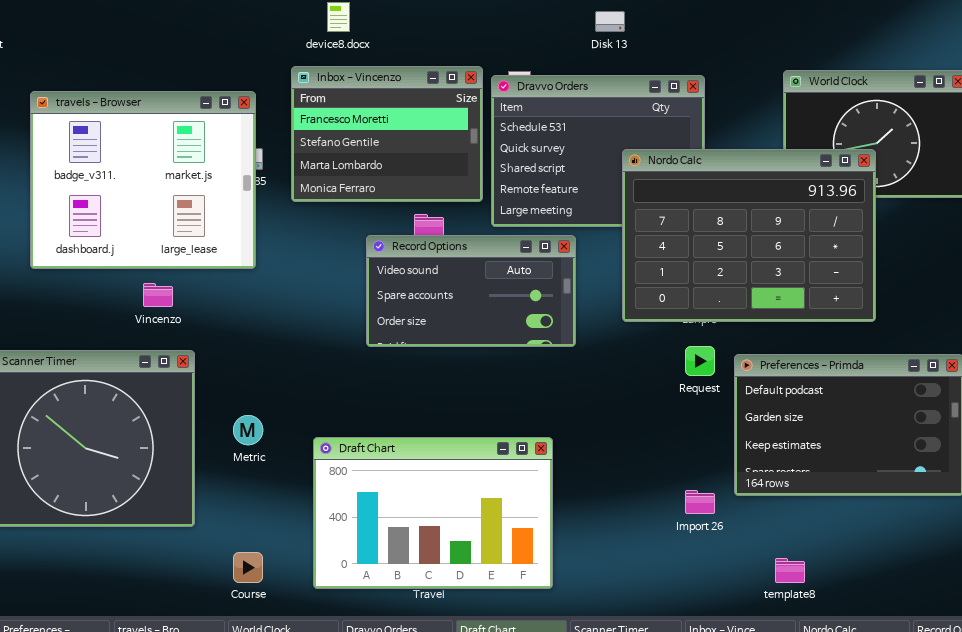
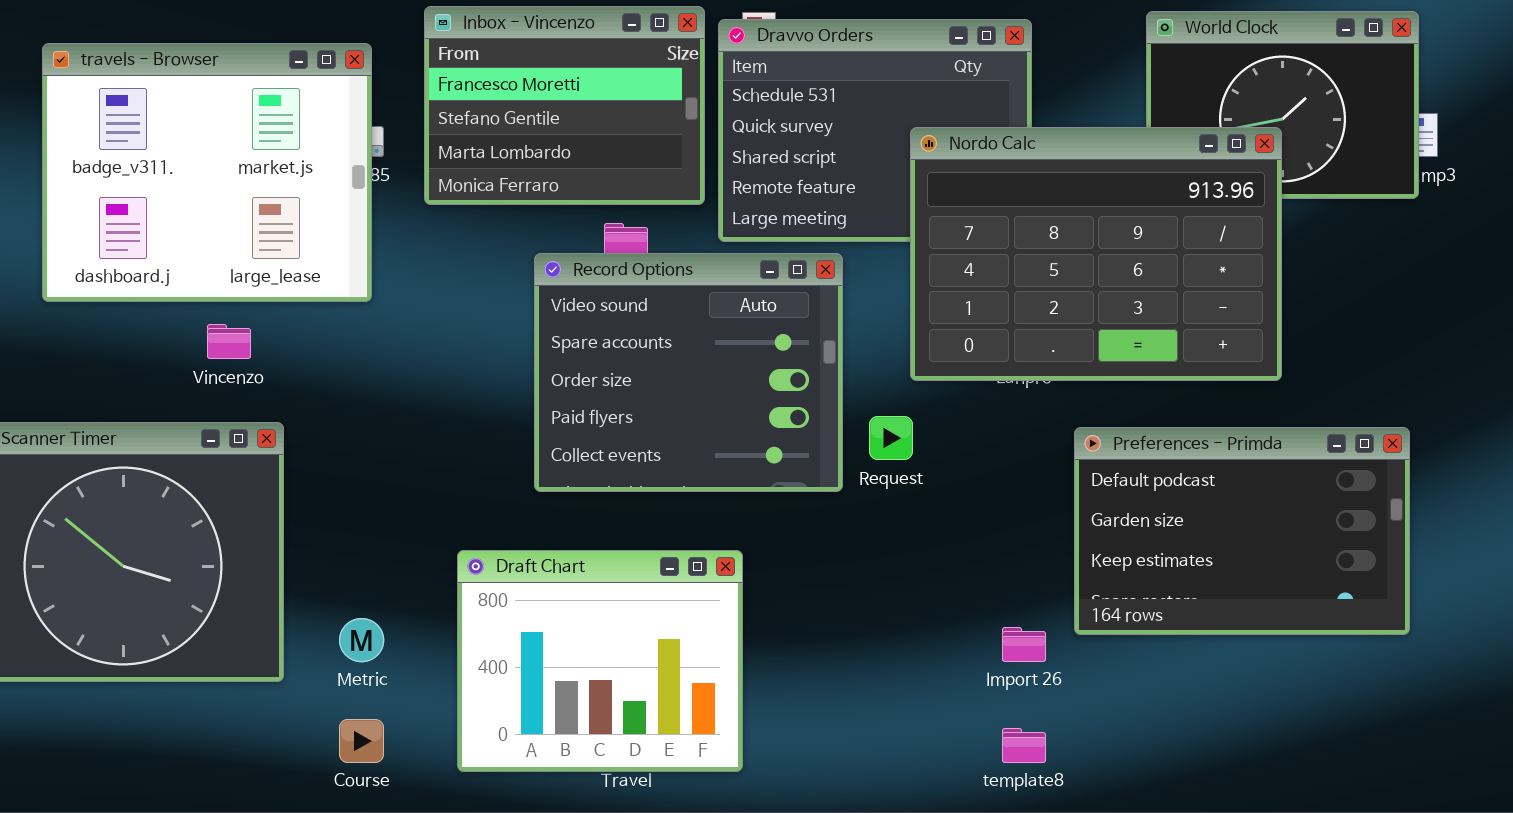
Record Options: [366,235,576,347] -> [534,253,843,492], resized
Request: [685,346,715,376] -> [869,416,913,460], moved
Metric: [233,415,263,445] -> [339,618,384,662], moved
Draft Chart: [313,437,553,589] -> [457,550,743,772], resized
template8: [775,558,805,583] -> [1002,728,1046,763], moved

